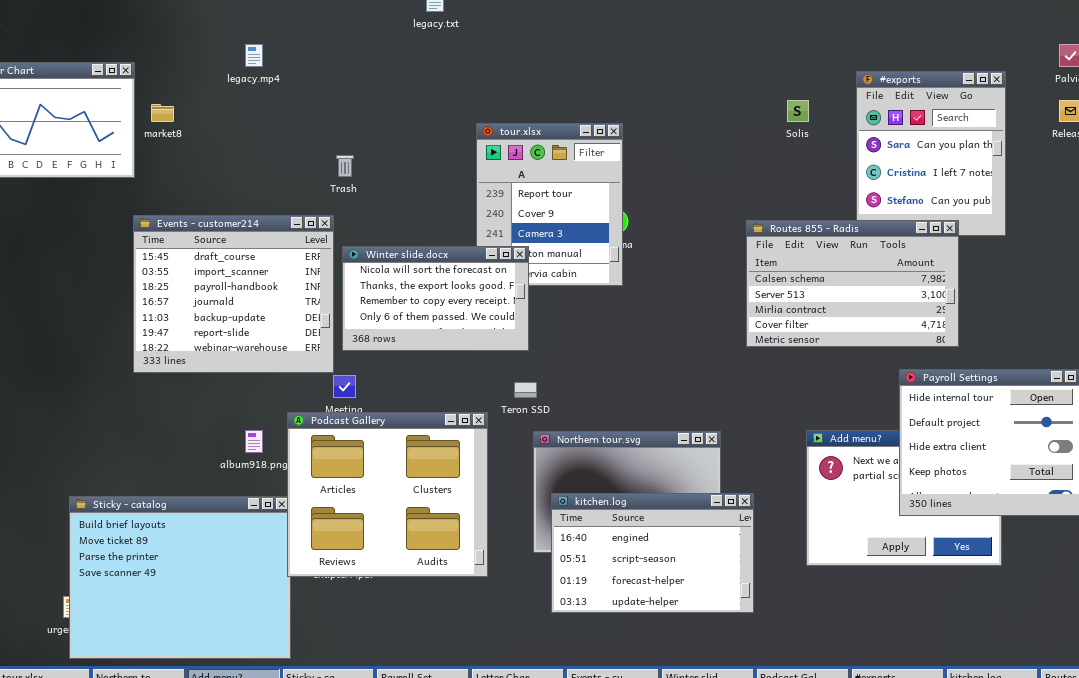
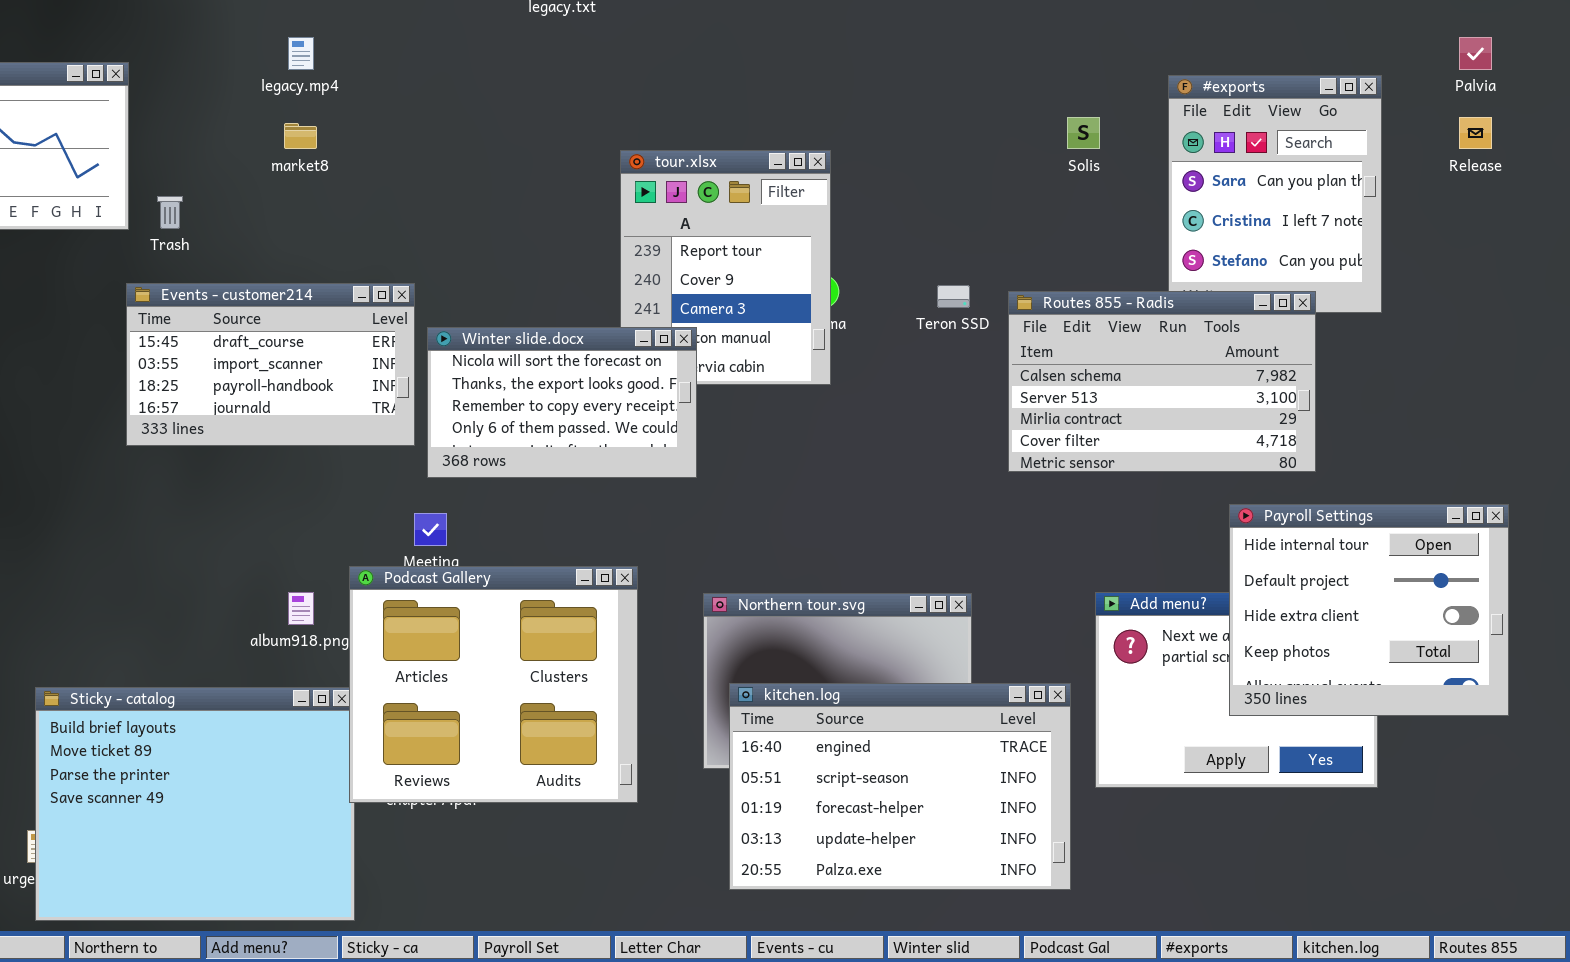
market8: [151,104,174,122] -> [284,123,317,149], moved
Trash: [336,155,354,177] -> [157,196,183,229], moved
Events - customer214: [133,215,334,373] -> [126,283,415,446], resized
Teron SSD: [514,382,537,398] -> [937,285,970,308], moved
kitchen.log: [551,493,754,613] -> [729,683,1071,890], resized

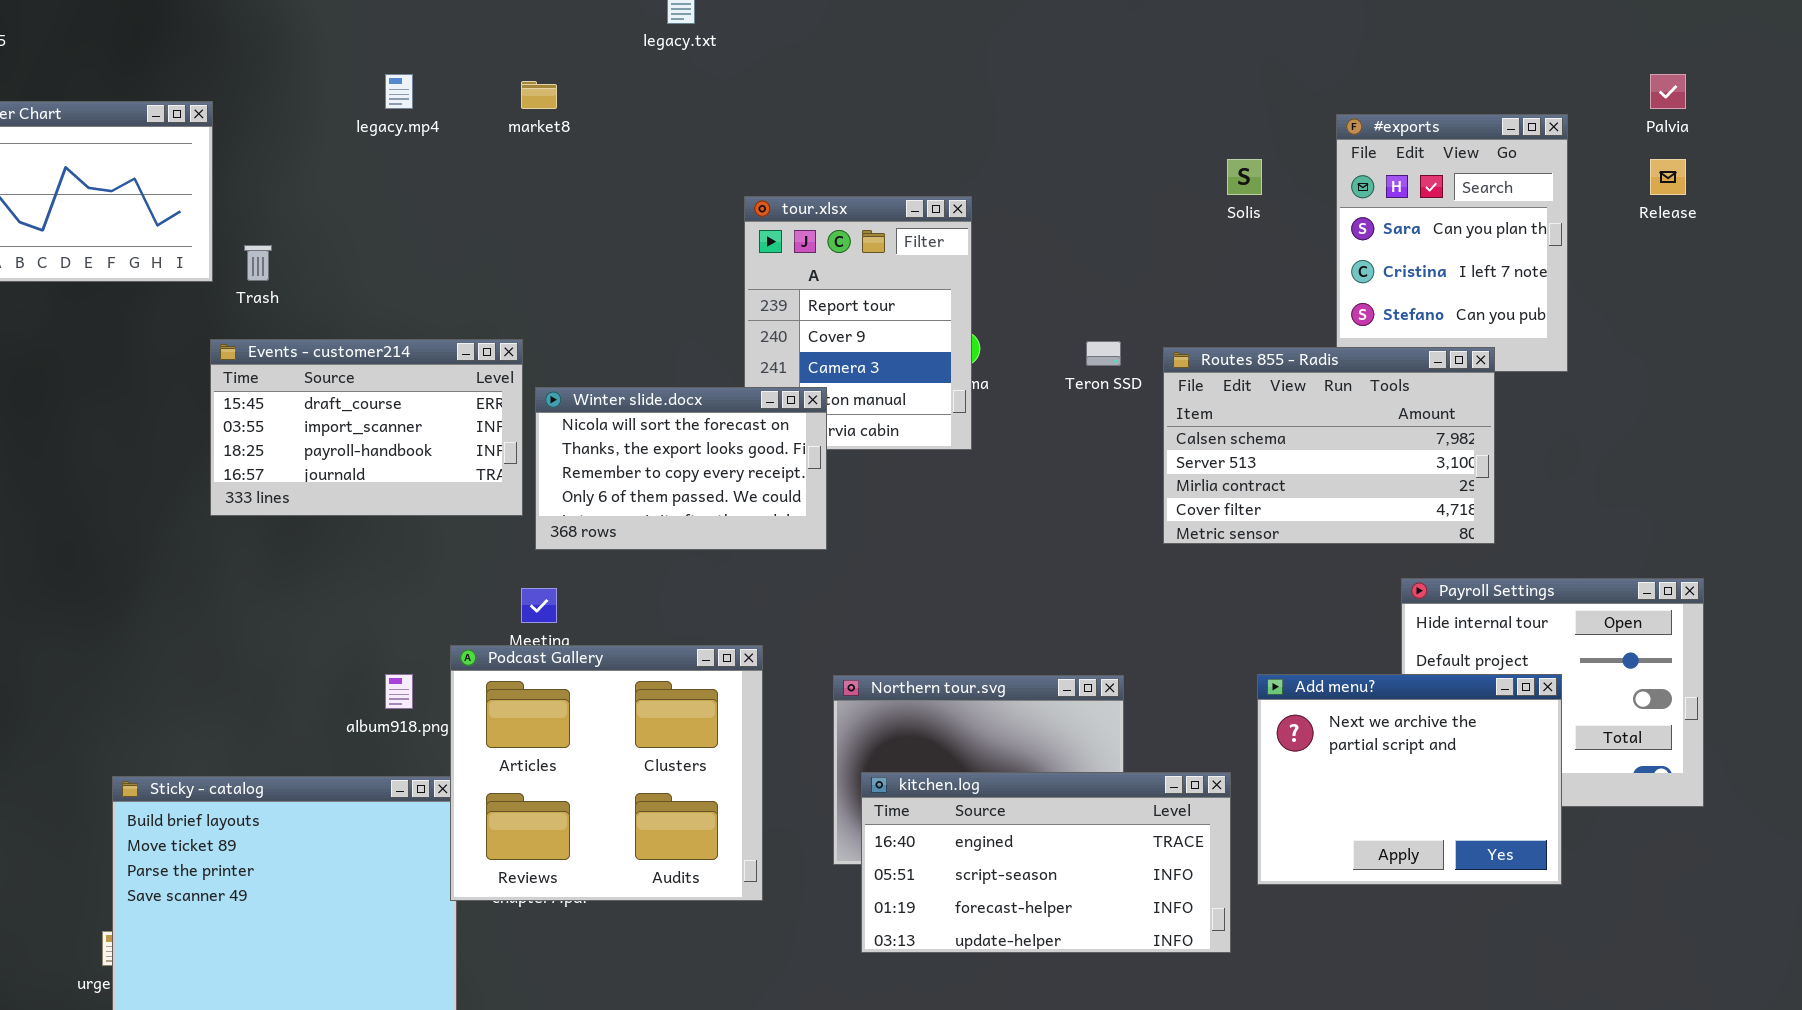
market8: [284,123,317,149] -> [521,81,557,109], moved
Add menu?: [1095,592,1378,788] -> [1257,674,1562,885], raised
kitchen.log: [729,683,1071,890] -> [861,772,1231,953], resized

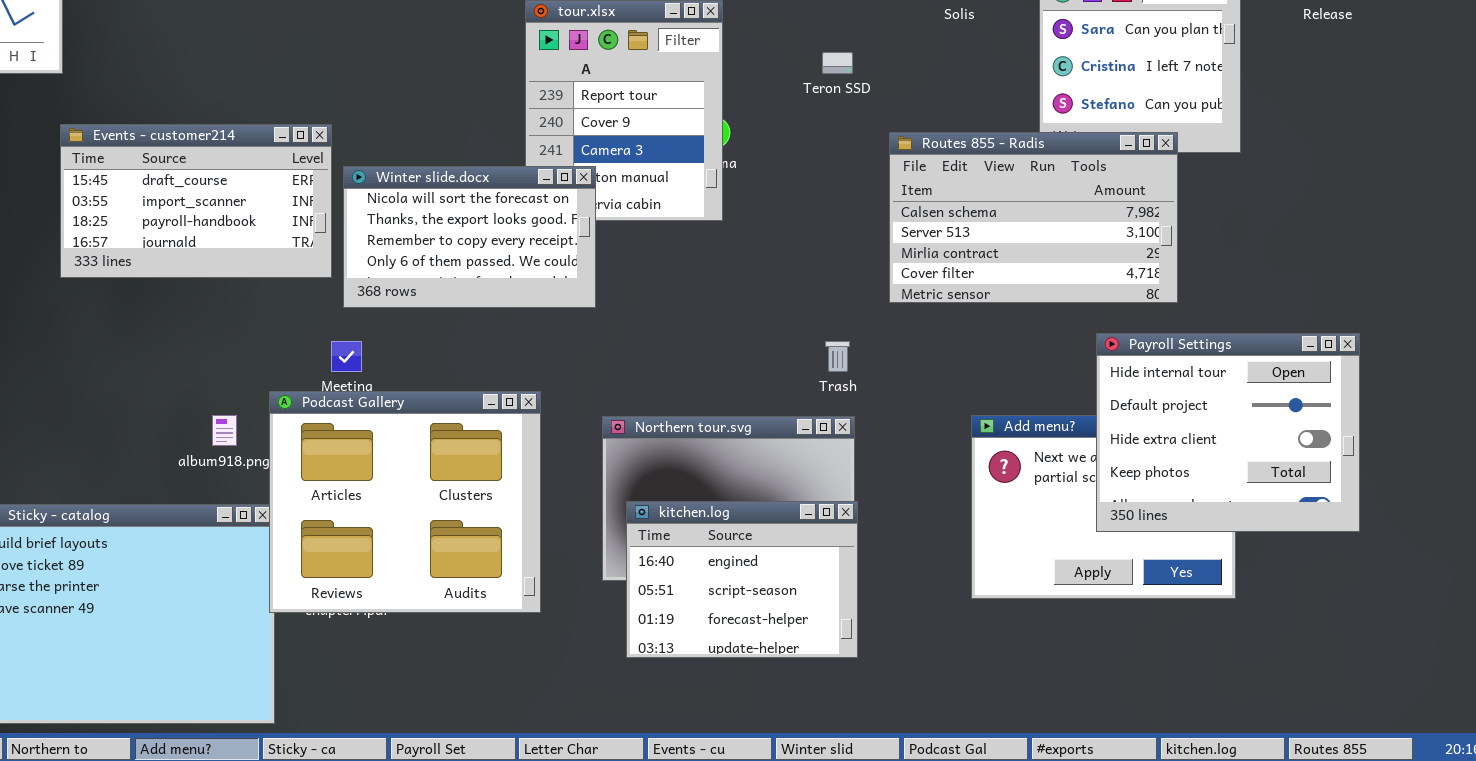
Trash: [244,245,272,281] -> [825,341,850,372], moved
Teron SSD: [1086,341,1121,366] -> [822,52,853,74], moved
Payroll Settings: [1401,578,1704,807] -> [1096,333,1360,532], raised
kitchen.log: [861,772,1231,953] -> [626,501,858,658], resized

